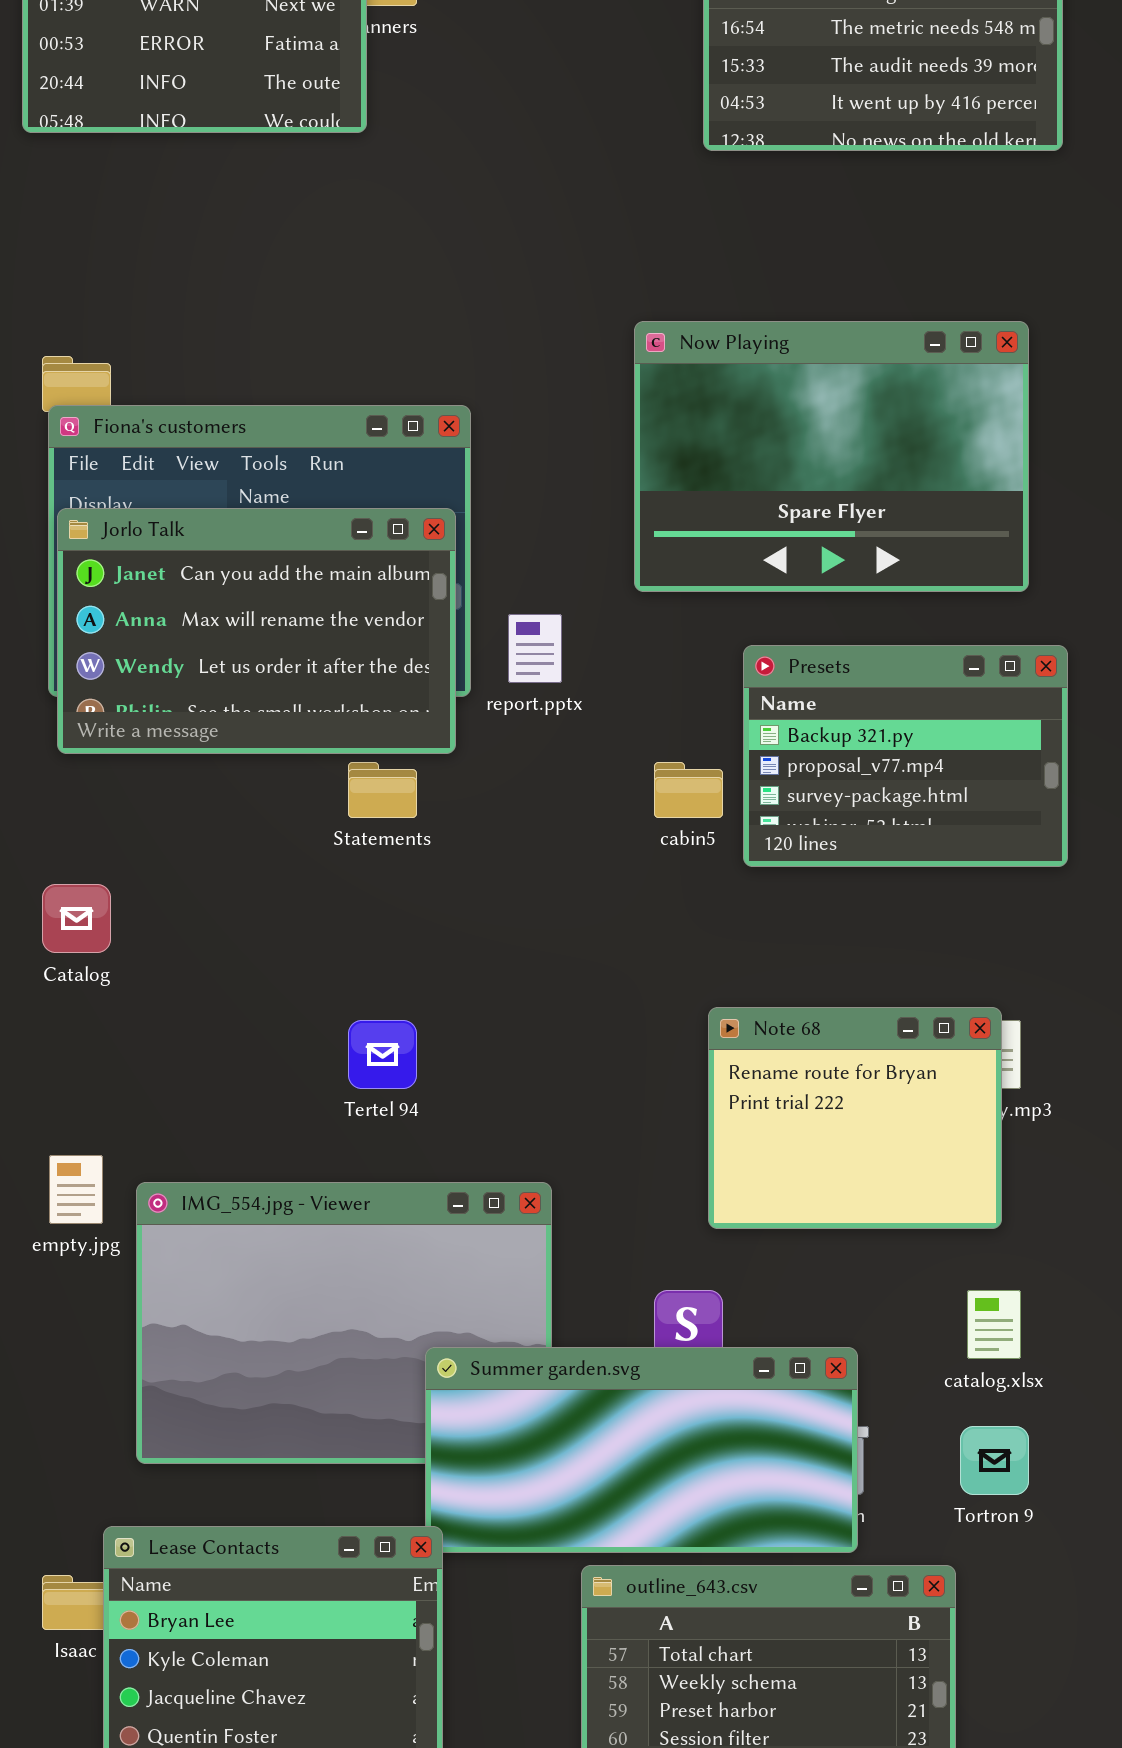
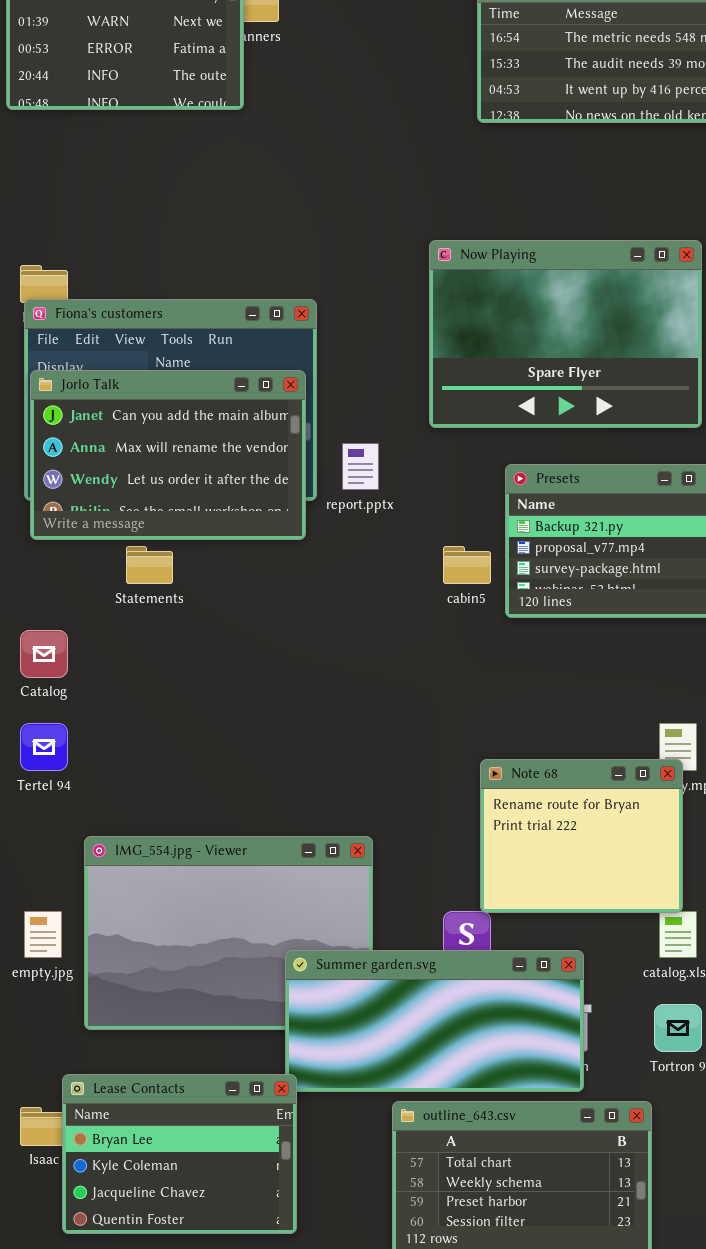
Statements: [348,762,417,818] -> [126,546,173,584], moved
Note 68: [708,1007,1002,1229] -> [480,759,683,913], moved
Tertel 94: [348,1020,417,1089] -> [20,723,68,771], moved
empty.jpg: [49,1155,103,1224] -> [24,911,62,958], moved

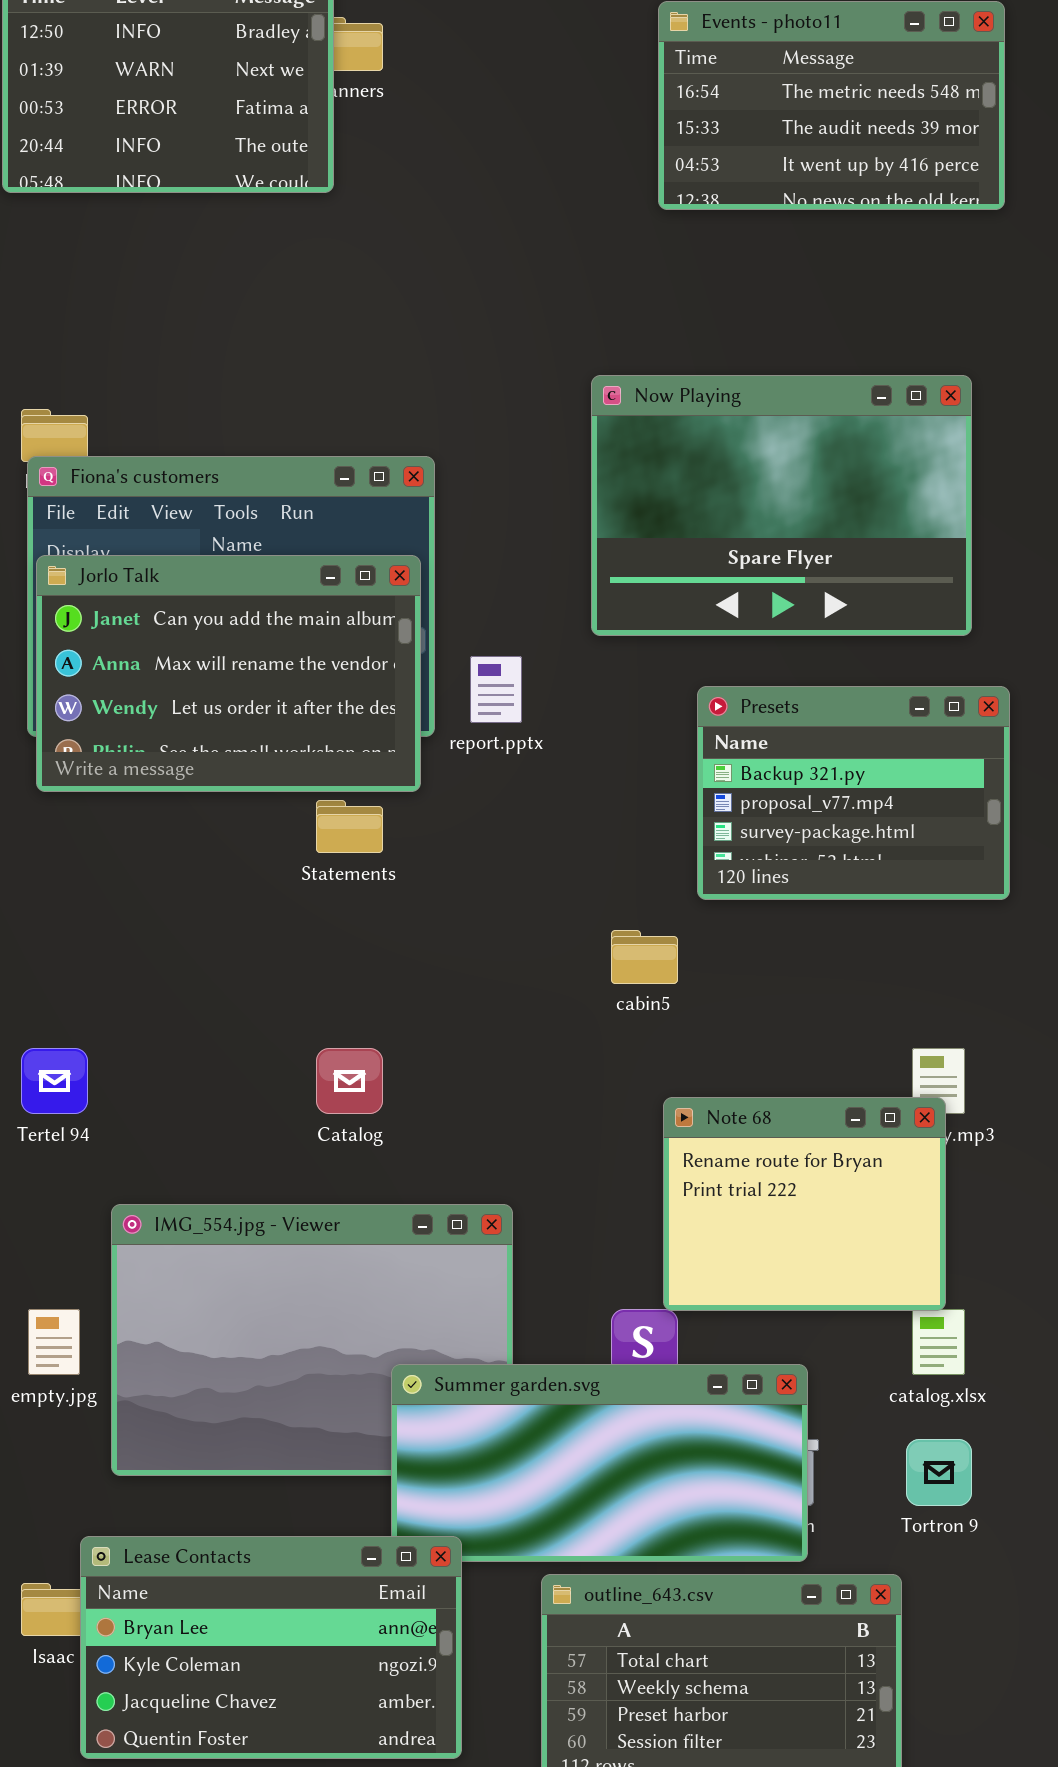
Statements: [126,546,173,584] -> [316,800,383,853], moved
cabin5: [443,546,491,584] -> [611,930,678,984], moved
Catalog: [20,630,68,678] -> [316,1048,383,1114], moved
Lease Contacts: [62,1074,297,1234] -> [80,1536,462,1759], resized

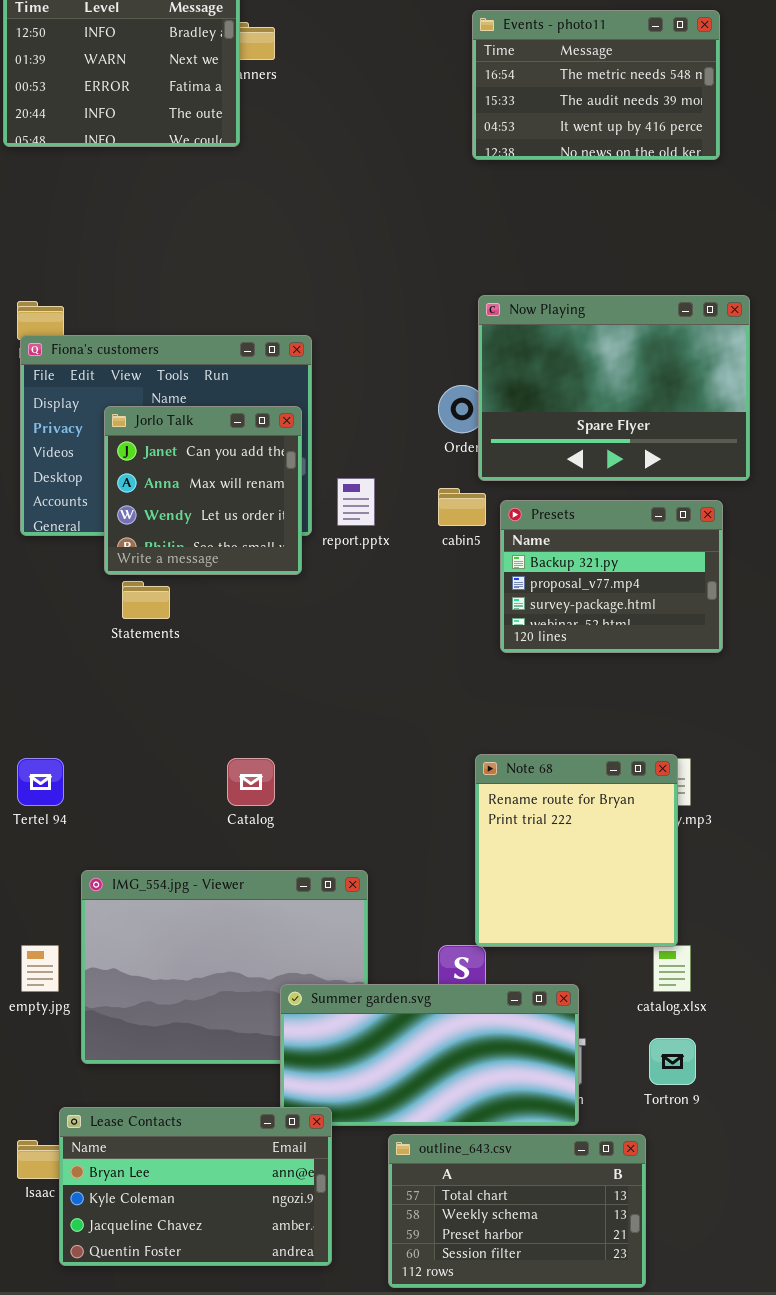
Now Playing: [591,375,972,636] -> [478,295,750,481], moved
Jorlo Talk: [36,555,421,792] -> [104,406,302,575], resized
Statements: [316,800,383,853] -> [122,581,170,619], moved
cabin5: [611,930,678,984] -> [438,488,486,526], moved
Note 68: [663,1097,946,1311] -> [475,754,678,947], resized

